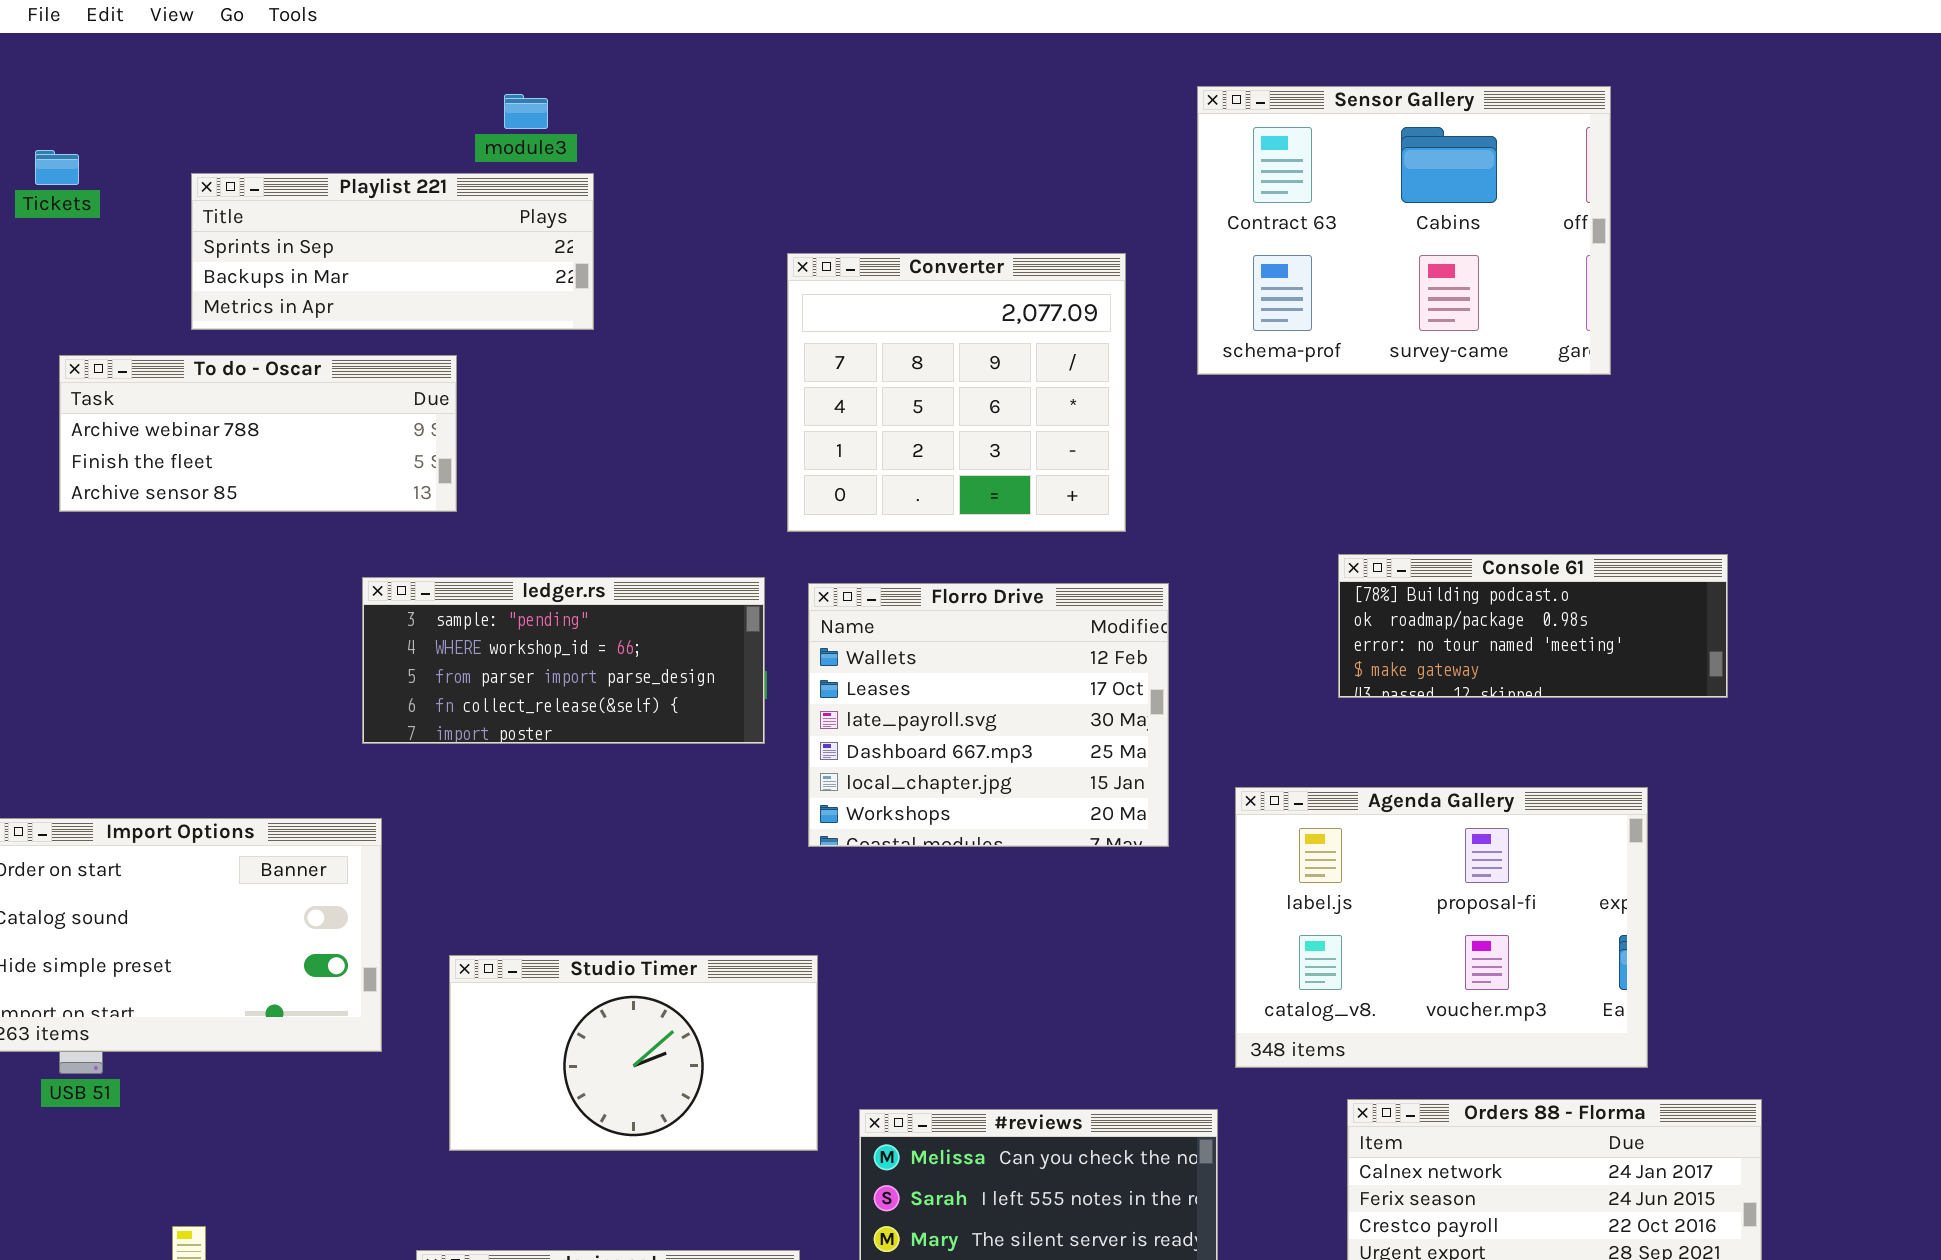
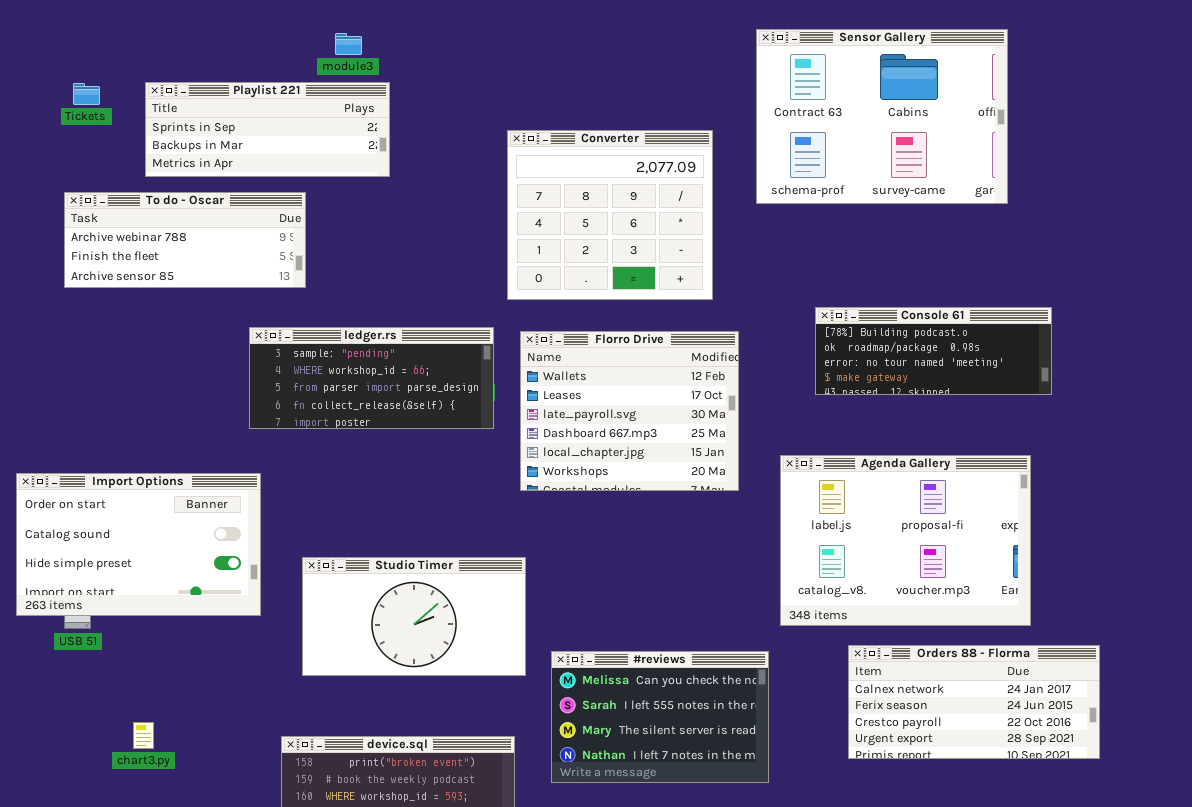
Tickets: [35,150,79,185] -> [73,83,100,105], moved
Console 61: [1338,554,1728,698] -> [815,307,1052,395], moved

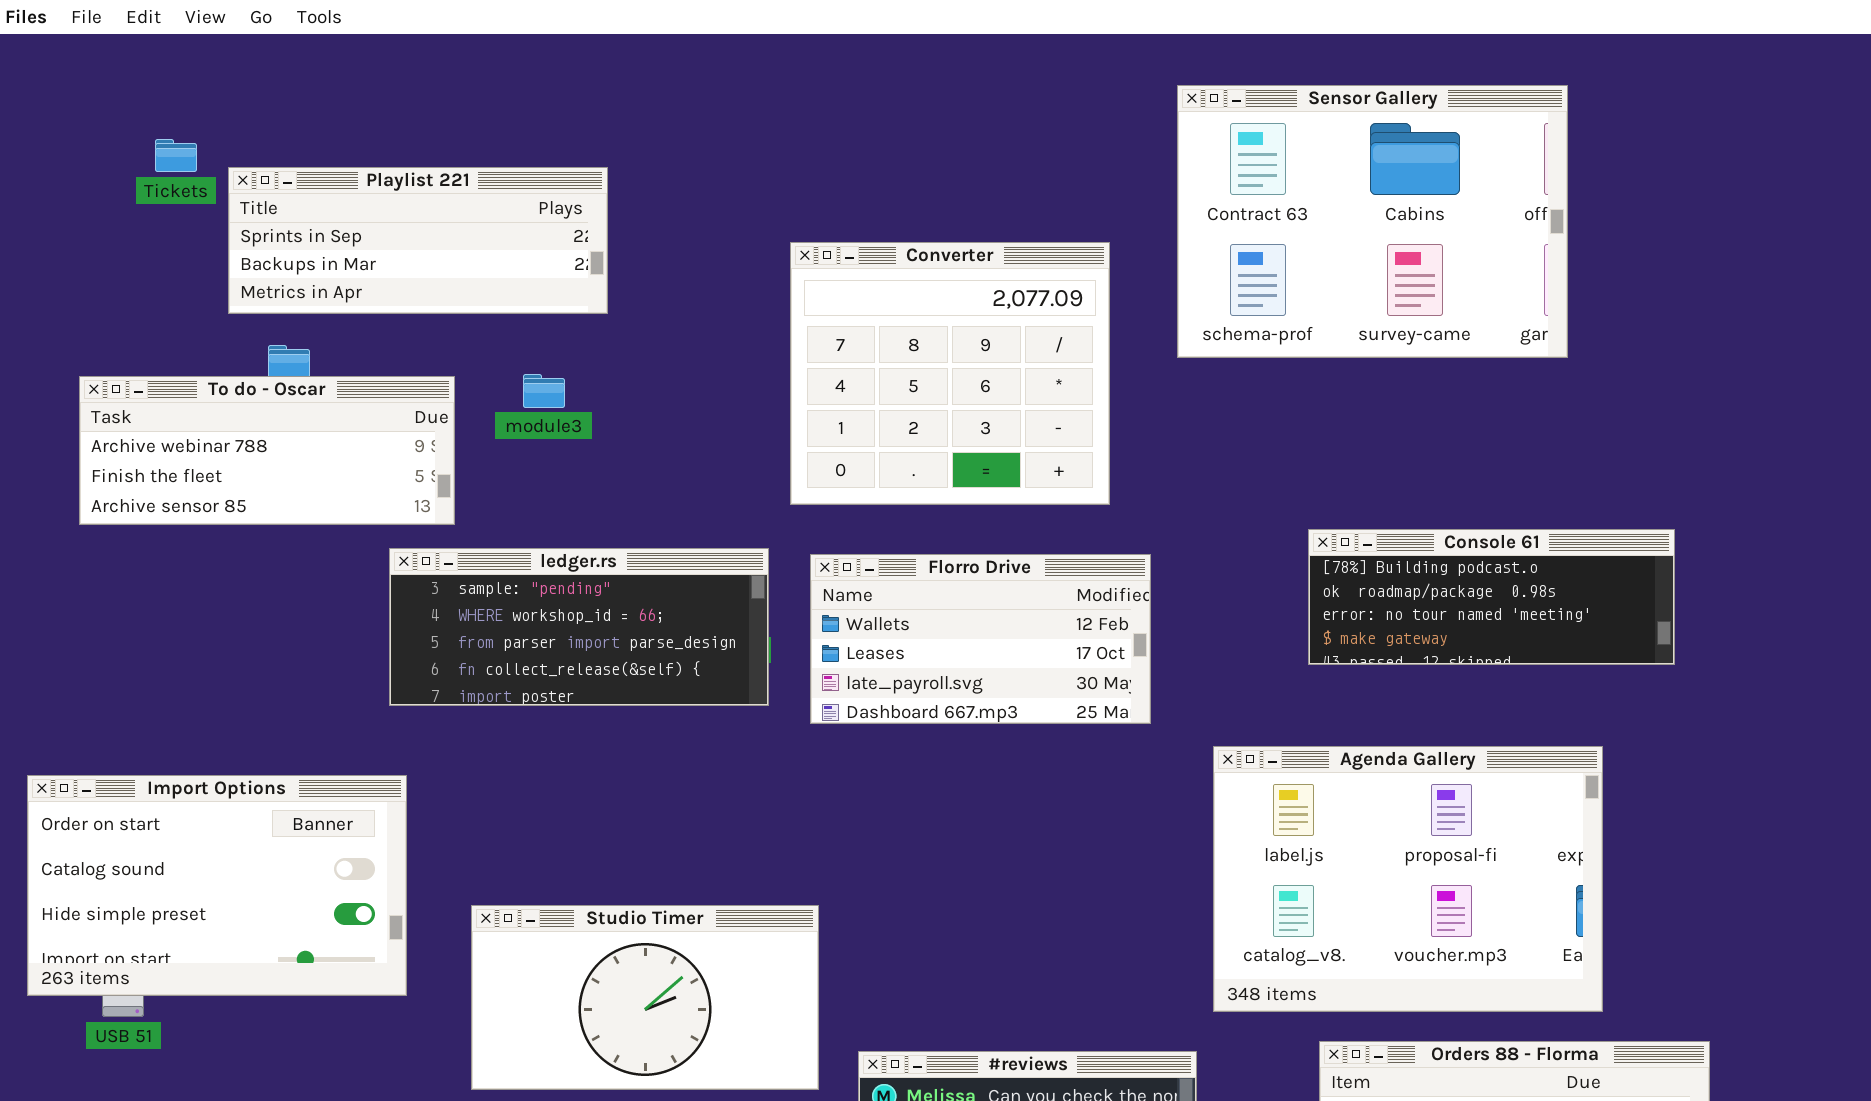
module3: [335,33,362,55] -> [523,374,565,408], moved
Tickets: [73,83,100,105] -> [155,139,197,172], moved
To do - Oscar: [64,192,306,288] -> [79,376,455,525], moved
Console 61: [815,307,1052,395] -> [1308,529,1675,665], moved
Florro Drive: [520,331,739,491] -> [810,554,1151,724], resized

